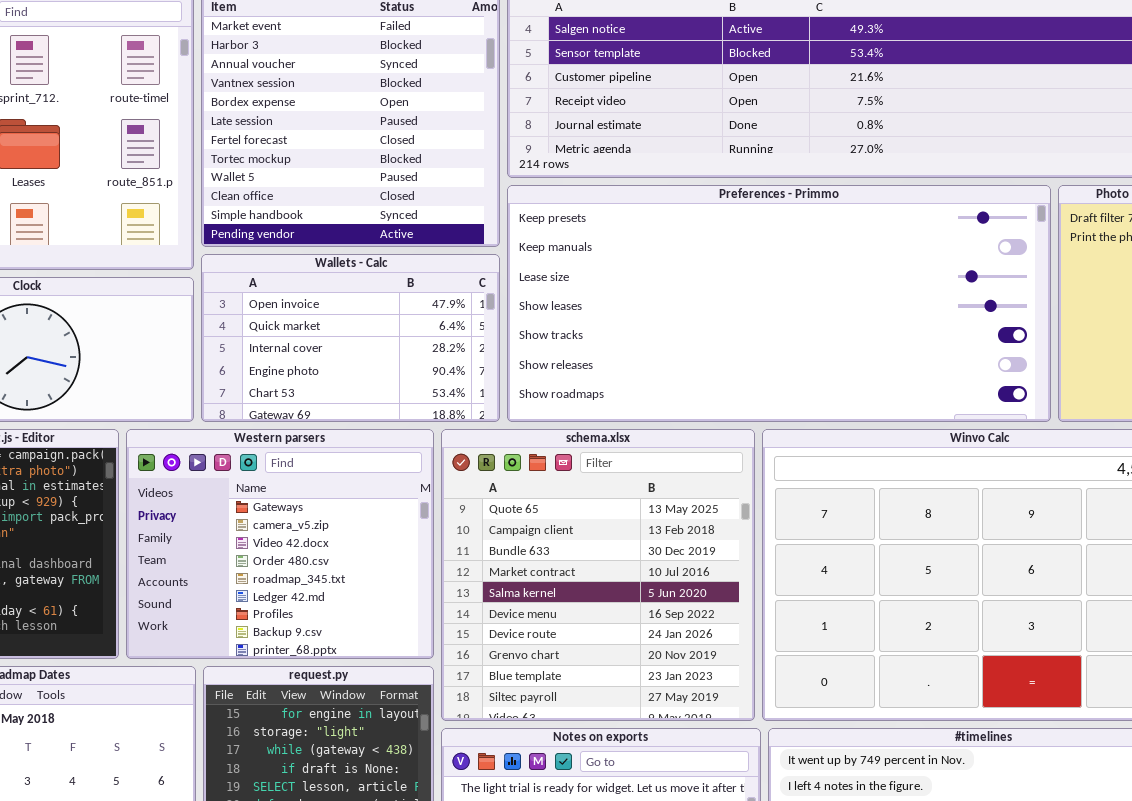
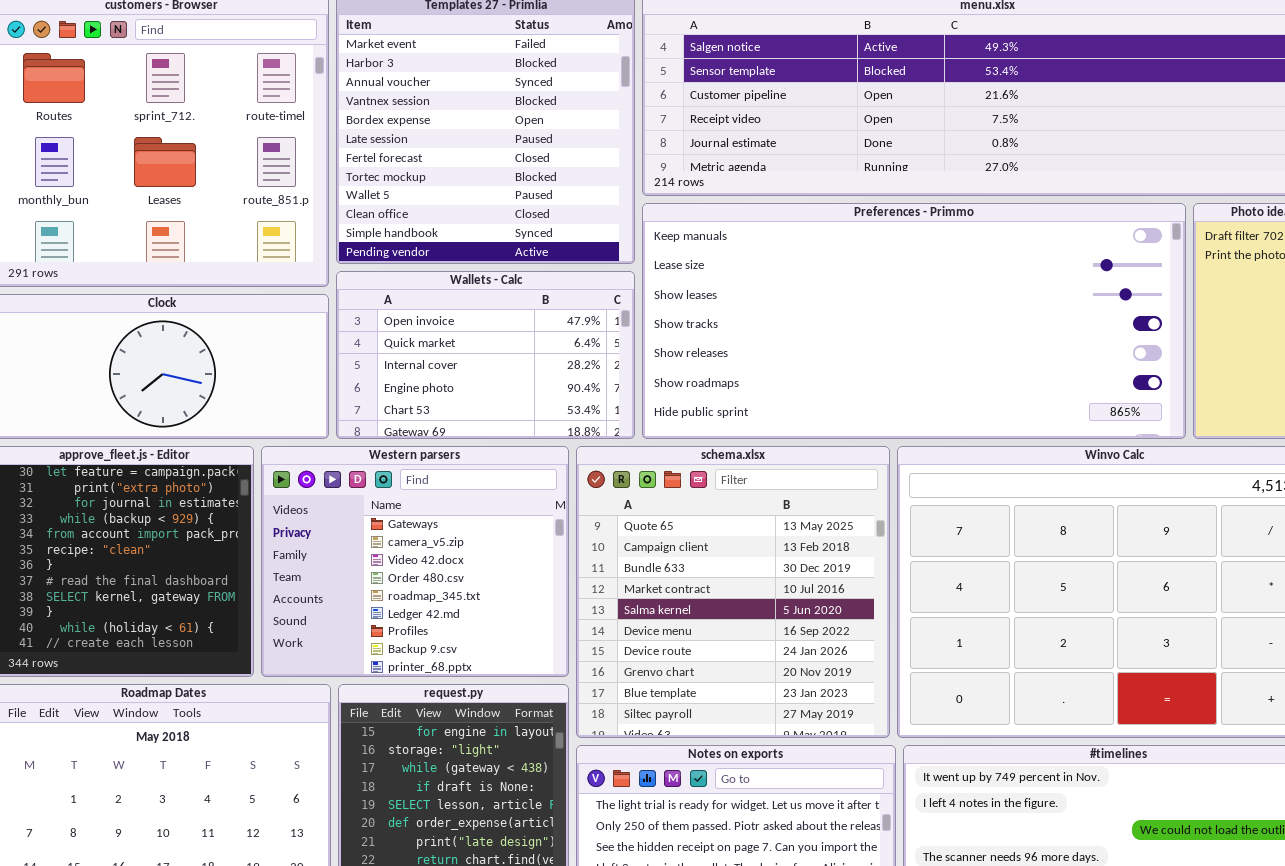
Preferences - Primmo: [507,185,1051,422] -> [642,203,1186,439], scrolled down 1 row

